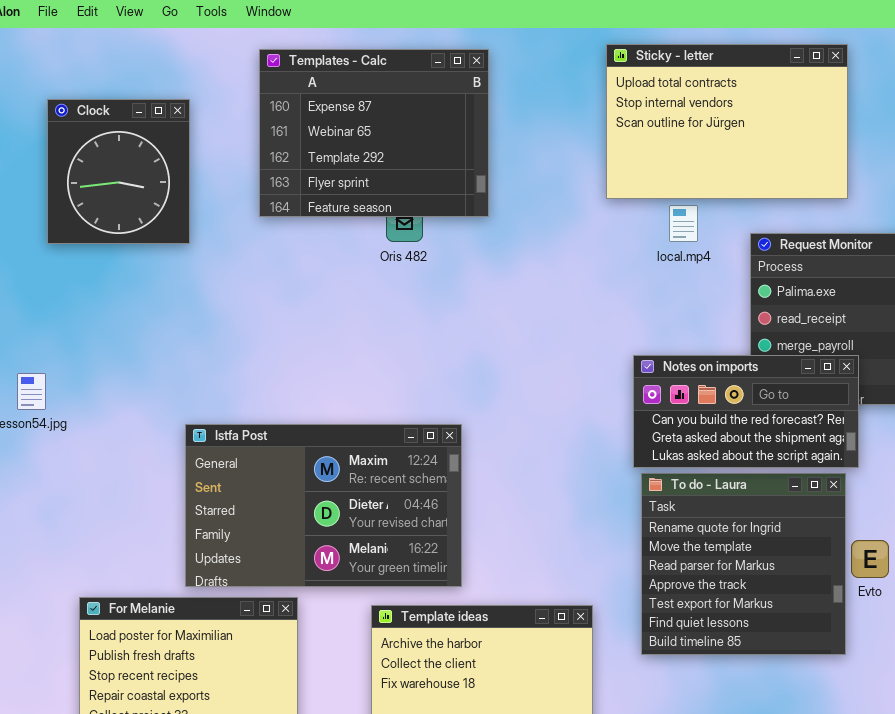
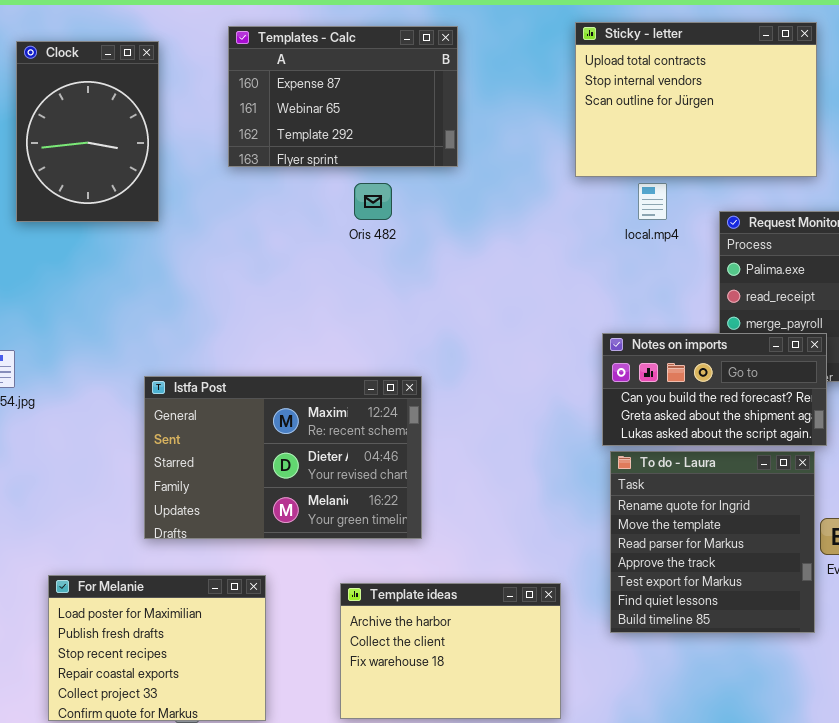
Templates - Calc: [259,49,489,217] -> [228,26,458,167], resized
Clock: [47,99,190,244] -> [16,41,159,222], resized
Istfa Post: [185,424,462,587] -> [144,376,422,539], moved

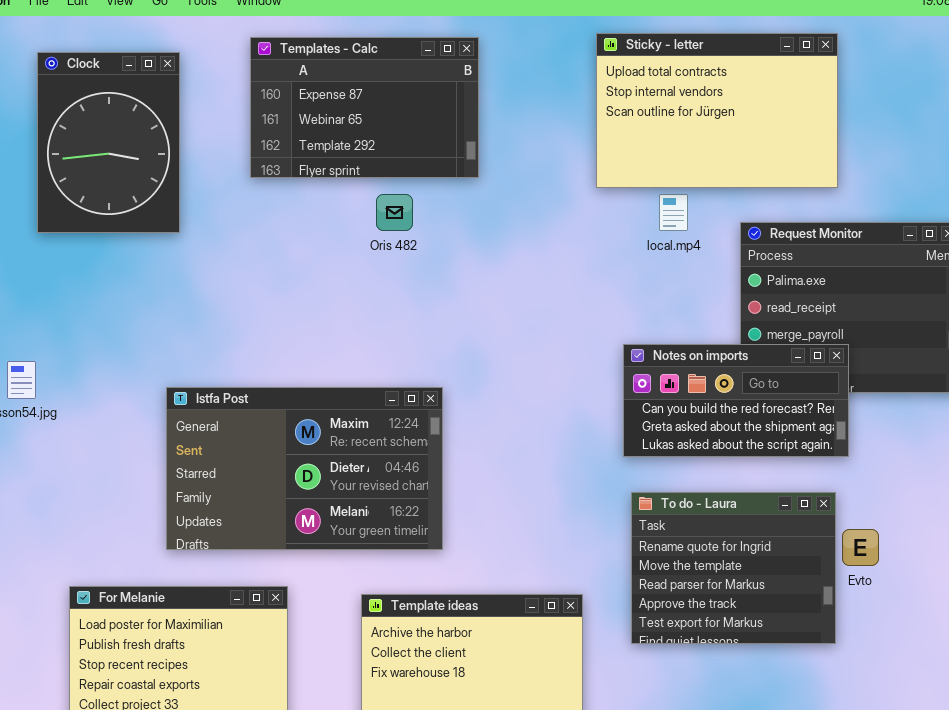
To do - Laura: [610,451,815,633] -> [631,492,836,644], resized

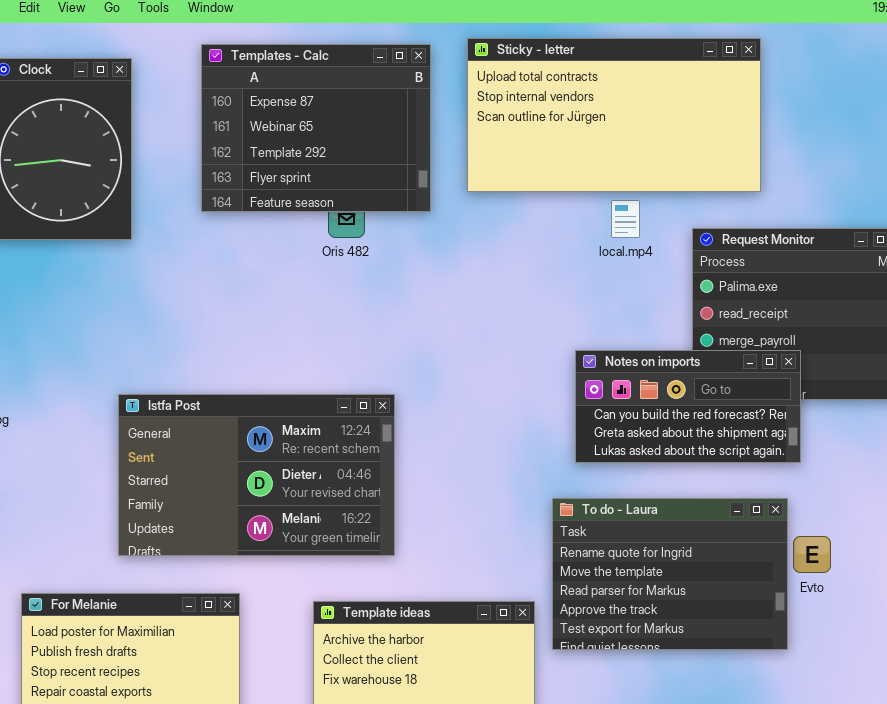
Sticky - letter: [596,33,838,188] -> [467,38,761,192], moved, resized
Templates - Calc: [250,37,479,178] -> [201,44,431,212], resized
To do - Laura: [631,492,836,644] -> [552,498,788,650], resized

